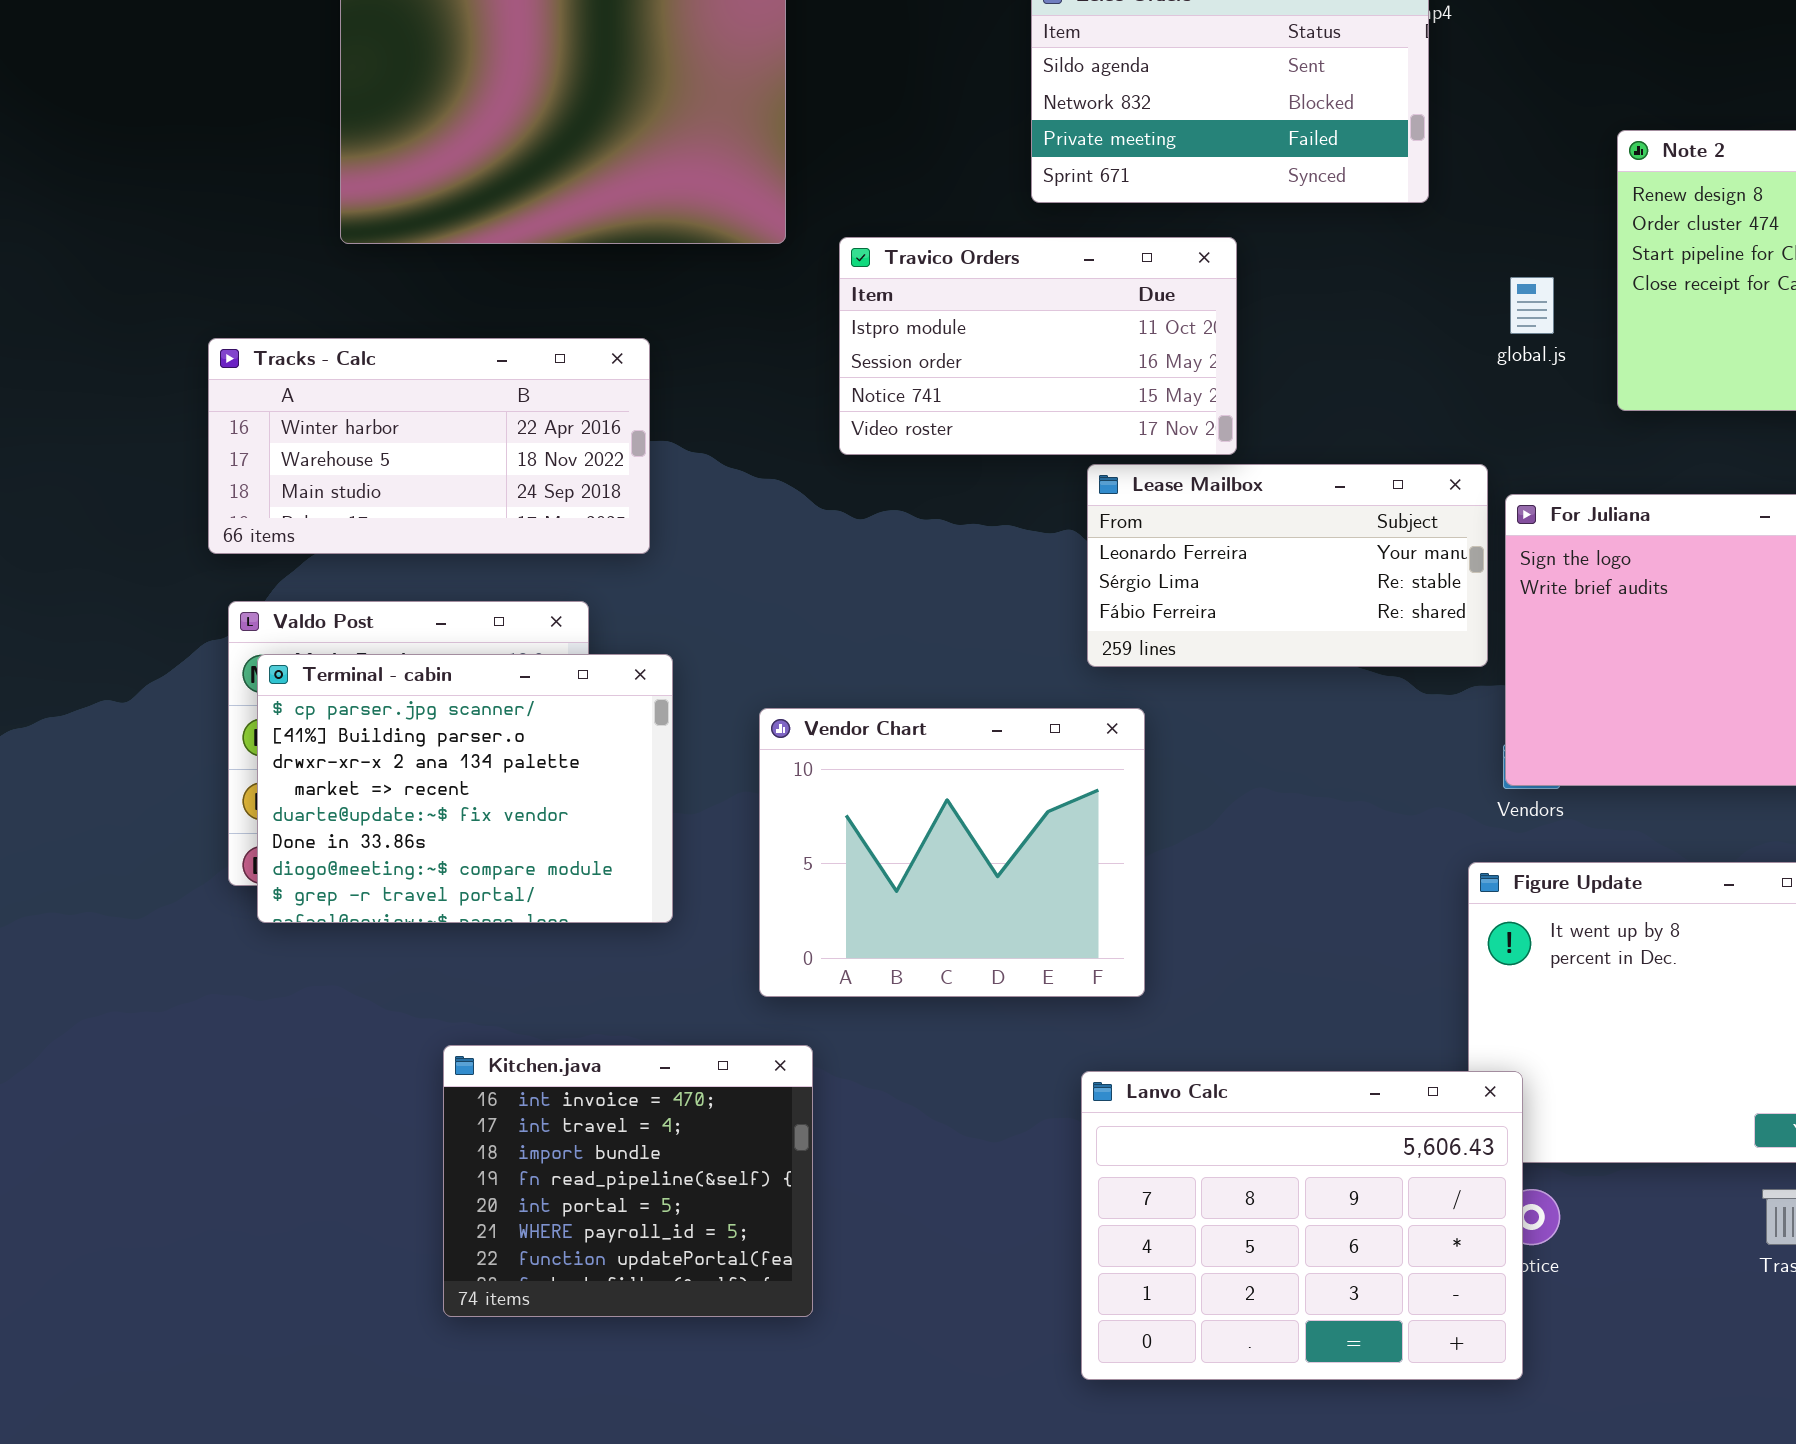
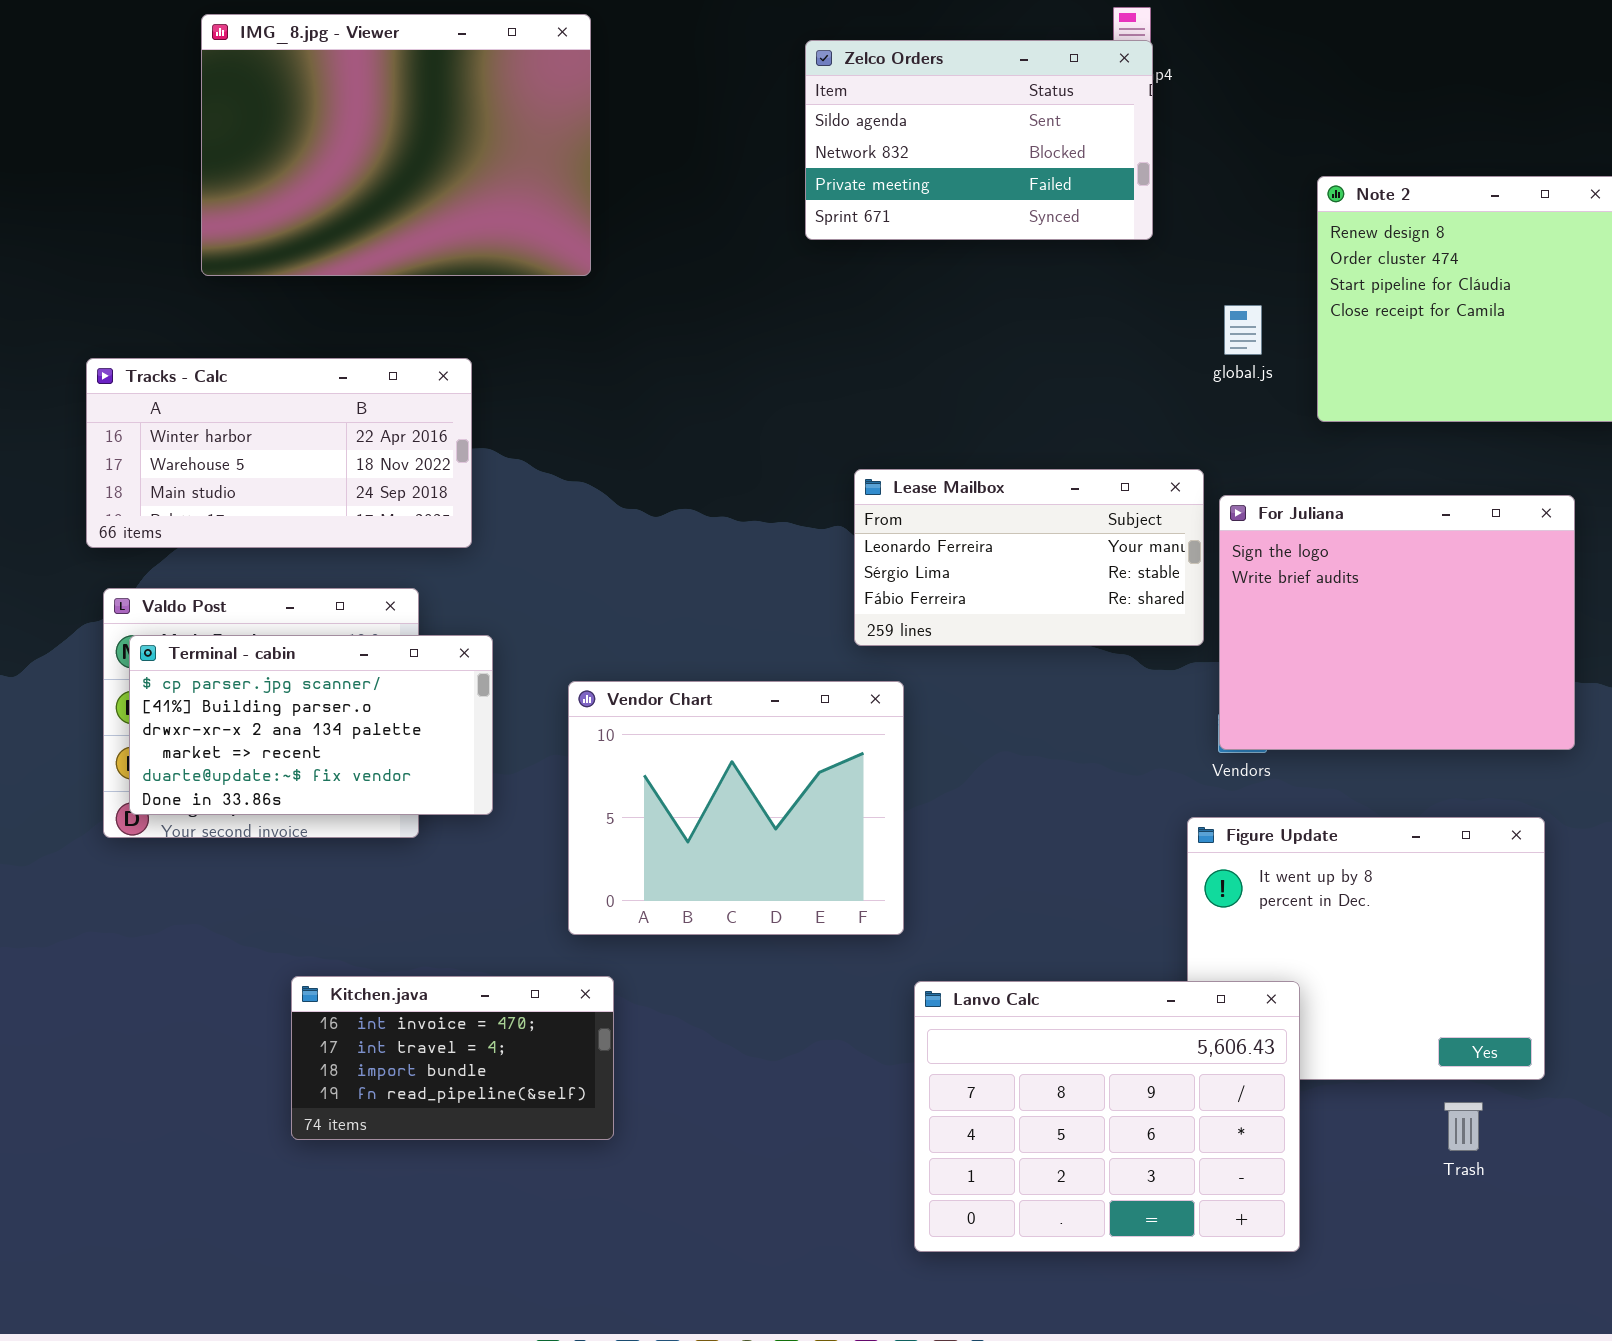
Travico Orders: [839,237,1237,455] -> none, closed
Terminal - cabin: [257,654,673,923] -> [129,635,493,815], resized
Kitchen.java: [443,1045,813,1317] -> [291,976,614,1140], resized
Lanvo Calc: [1081,1071,1523,1380] -> [914,981,1300,1252], moved

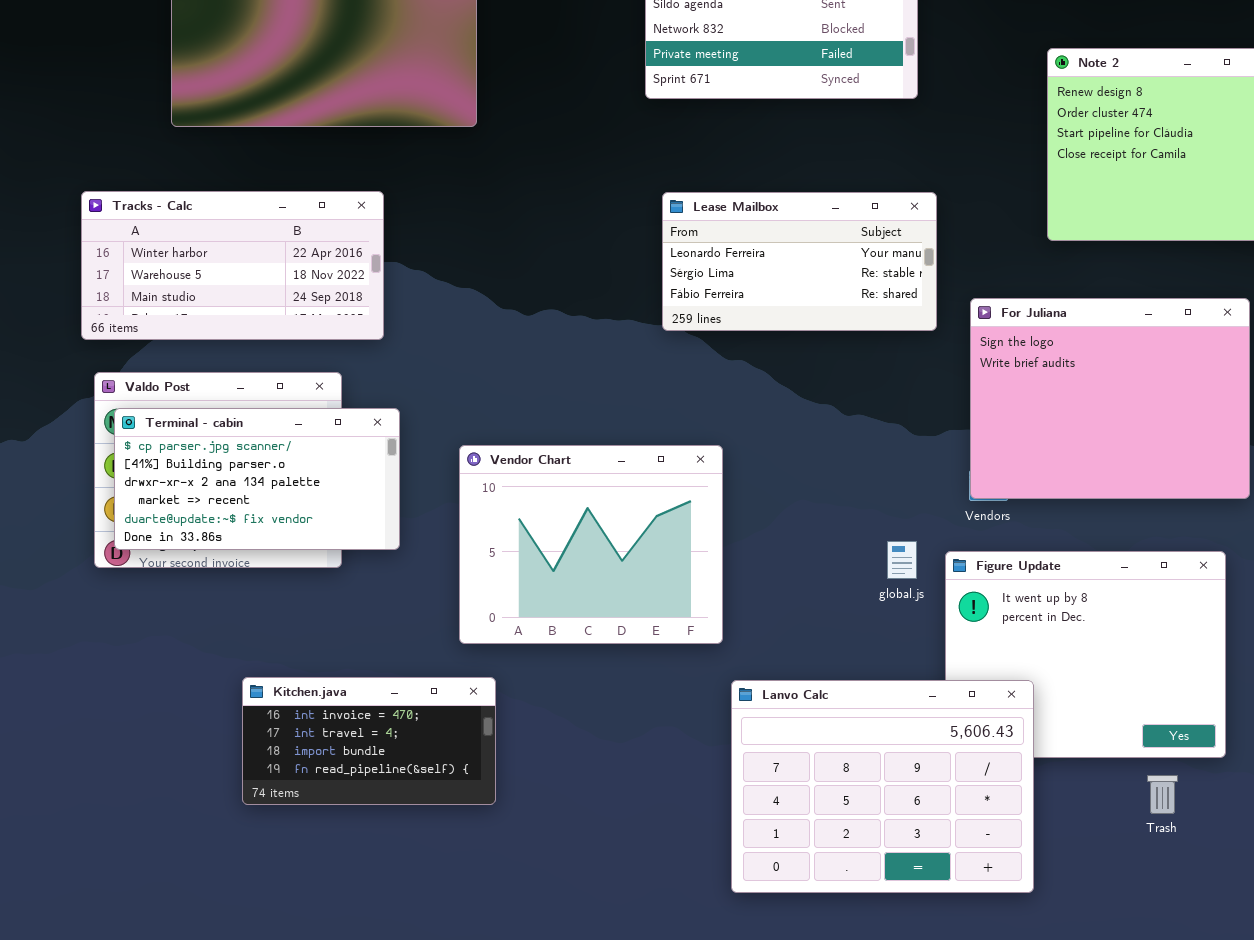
global.js: [1224,305,1262,355] -> [887,541,917,579], moved
Lease Mailbox: [854,469,1204,646] -> [662,192,937,331], moved

